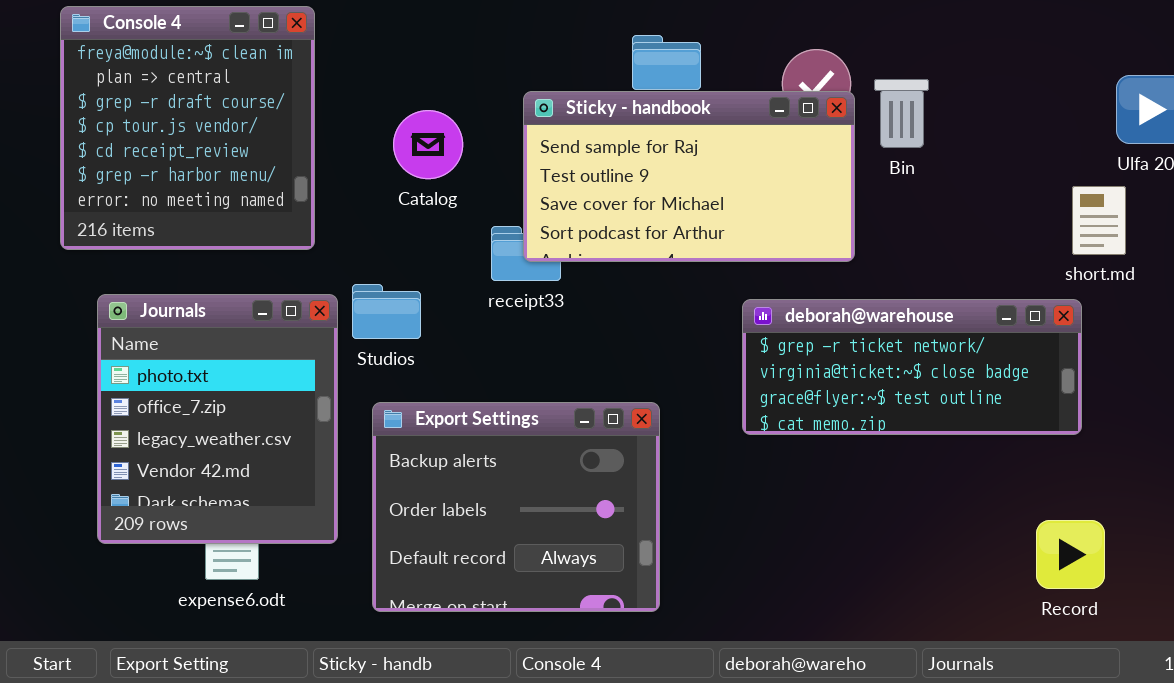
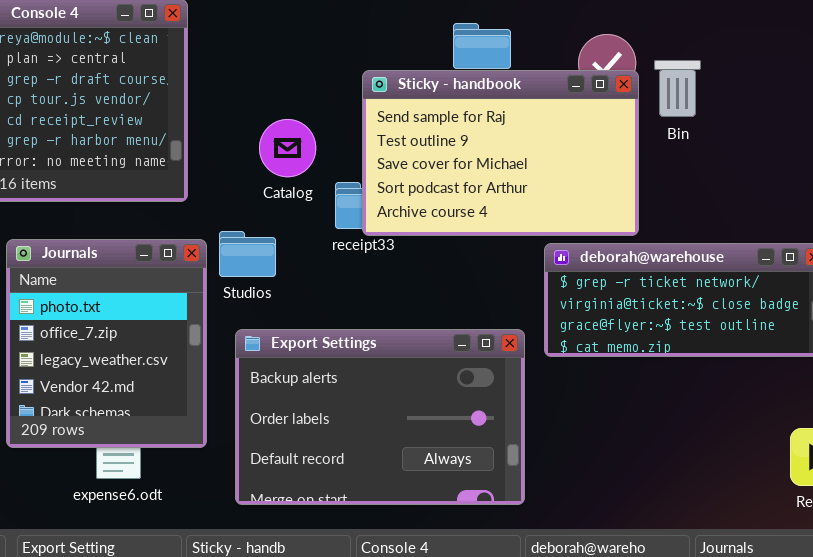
Sticky - handbook: [523,91,855,262] -> [362,70,639,236], resized
Catalog: [393,110,463,179] -> [259,119,316,177], moved
Export Settings: [372,402,660,612] -> [235,329,525,505], resized

